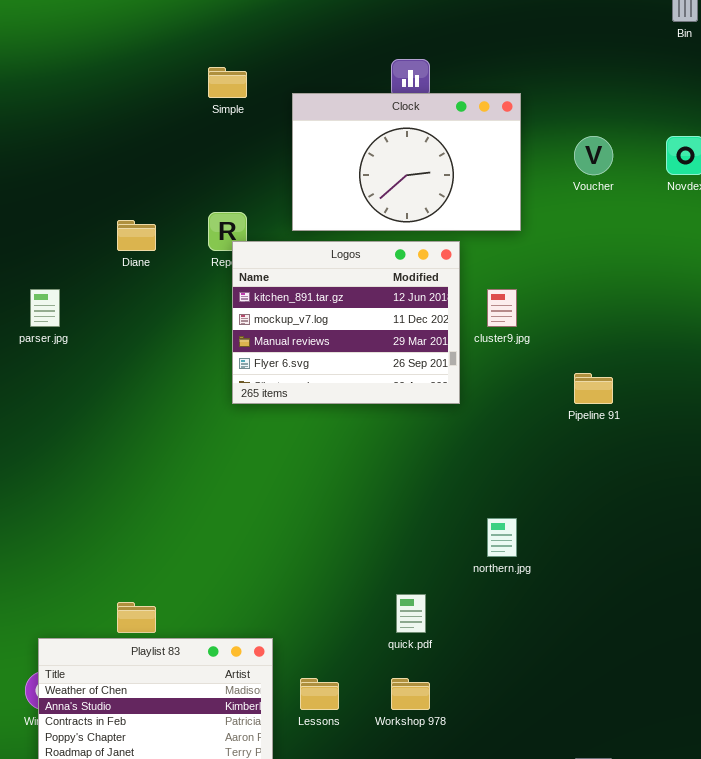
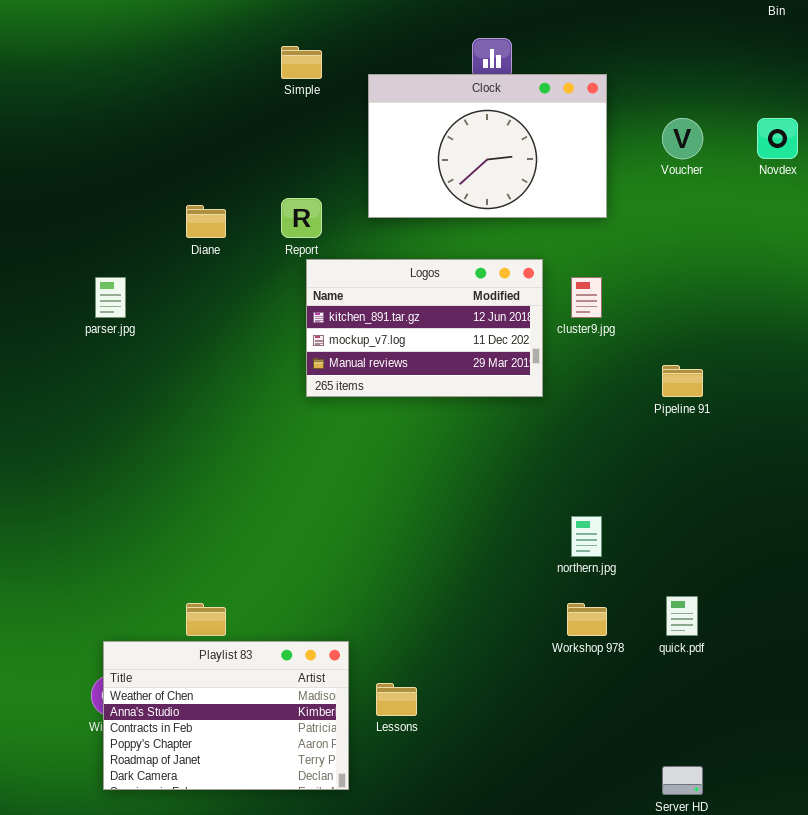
Logos: [232,241,460,404] -> [306,259,543,397], resized
quick.pdf: [396,594,426,633] -> [666,596,698,636], moved
Workshop 978: [391,678,430,710] -> [567,603,607,636], moved

